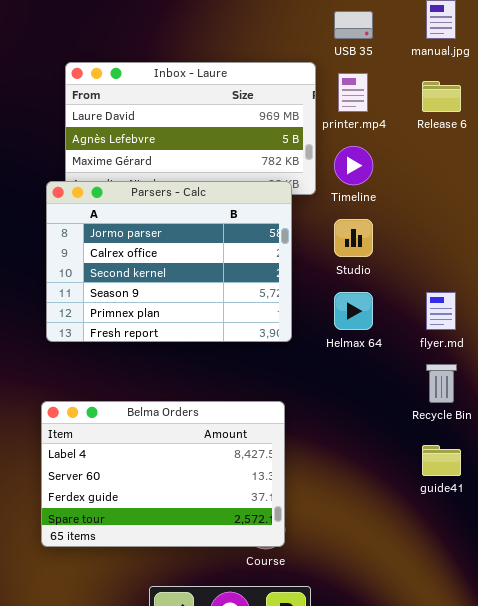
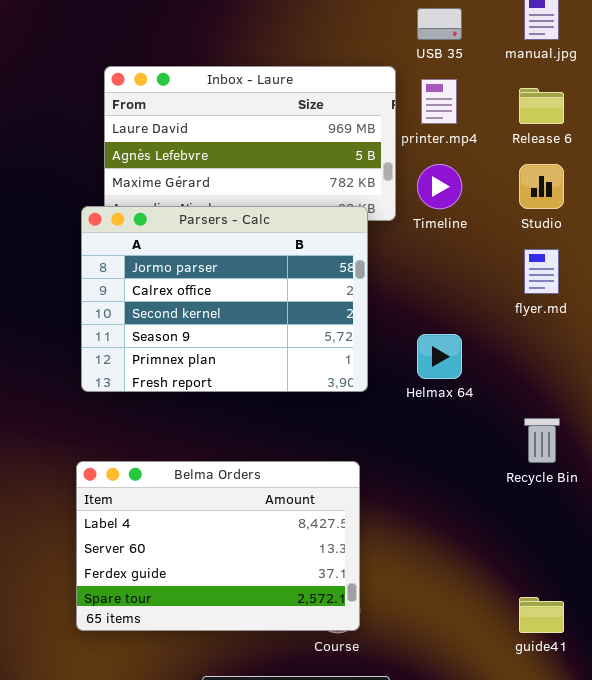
Studio: [334,219,373,257] -> [519,164,564,209], moved
flyer.md: [426,292,456,330] -> [524,249,559,294], moved
guide41: [422,445,461,476] -> [519,597,564,633], moved

